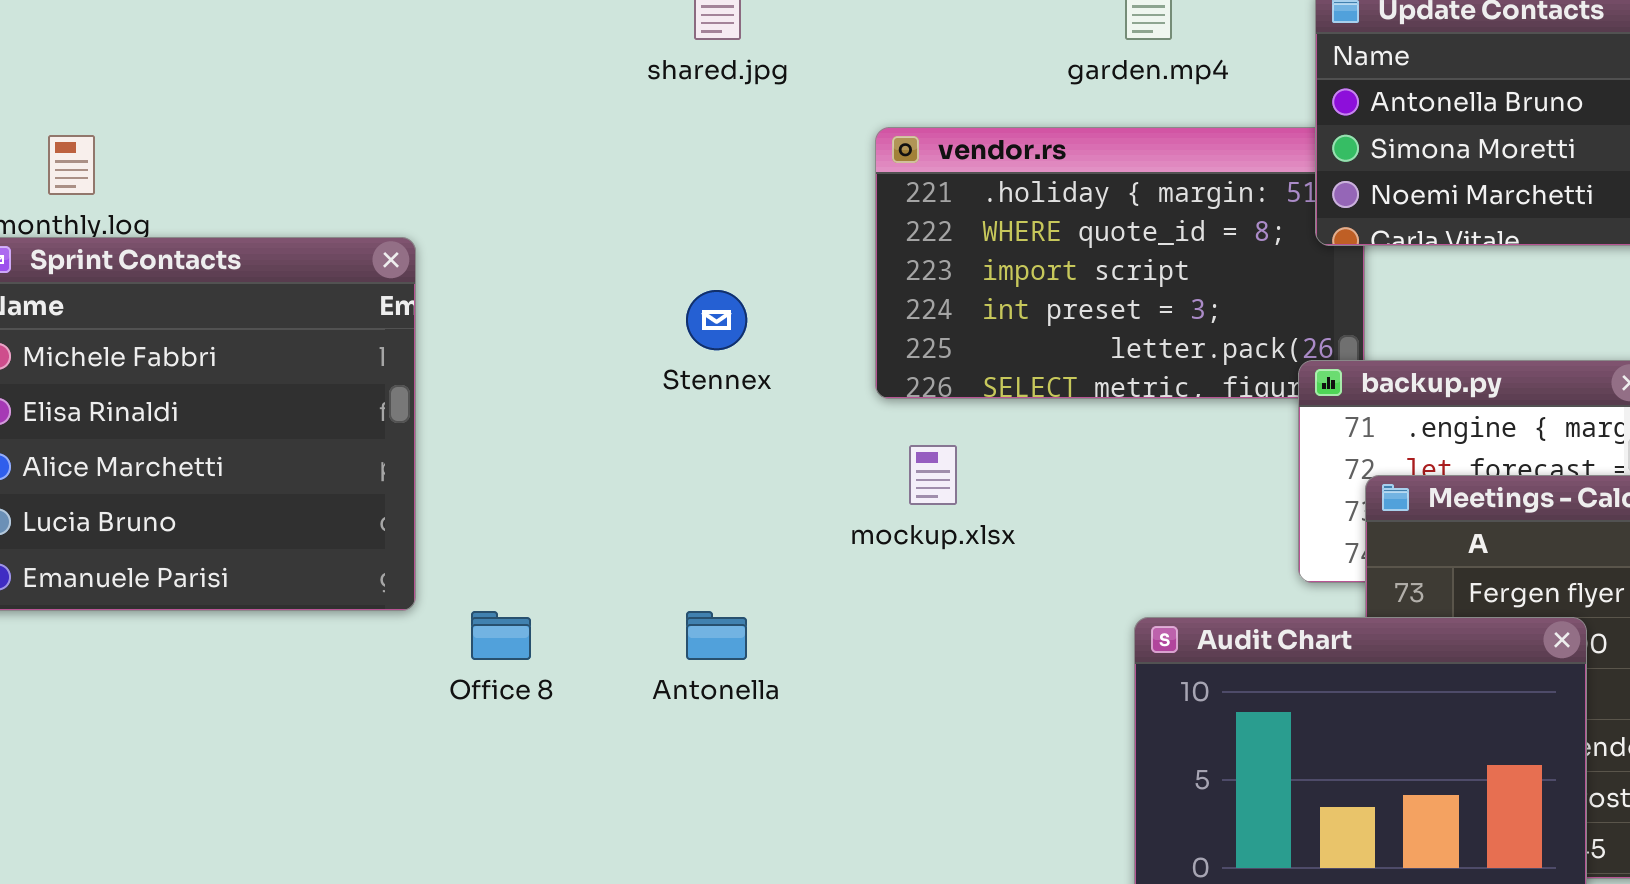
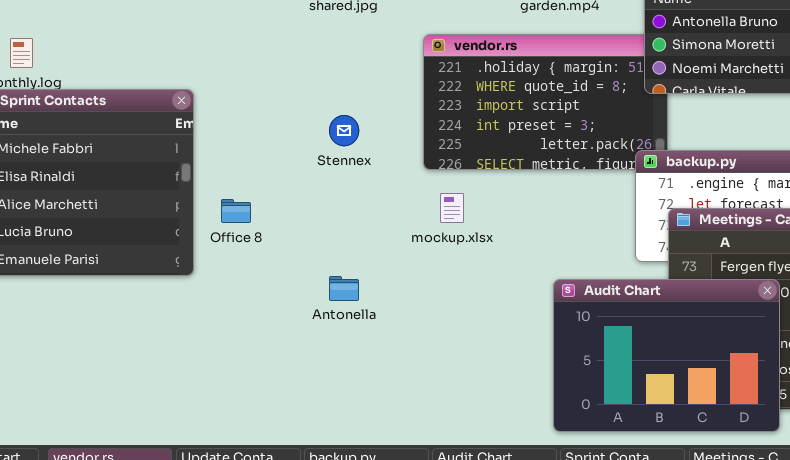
Office 8: [471,611,531,660] -> [221,199,251,223], moved

